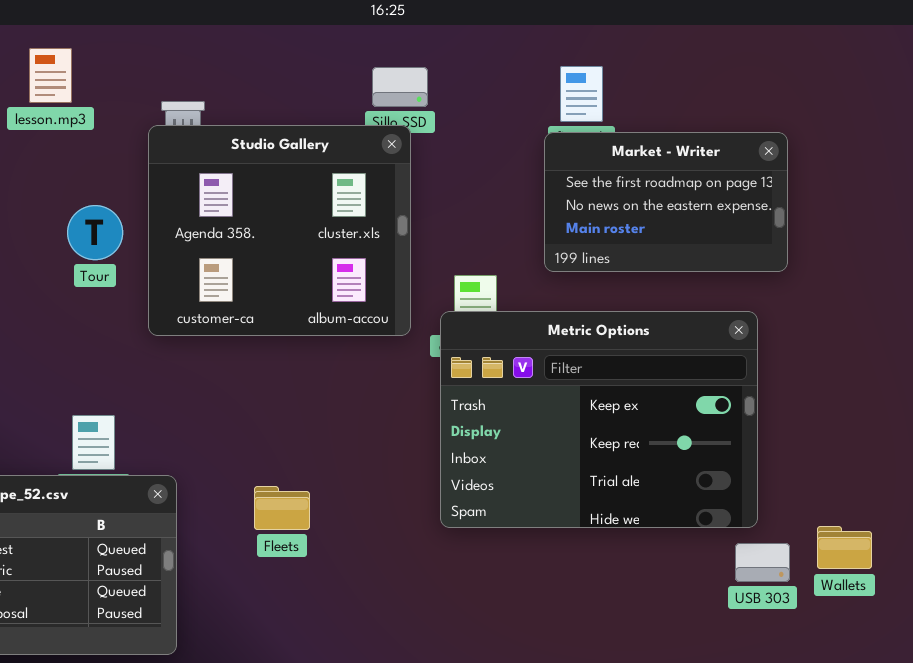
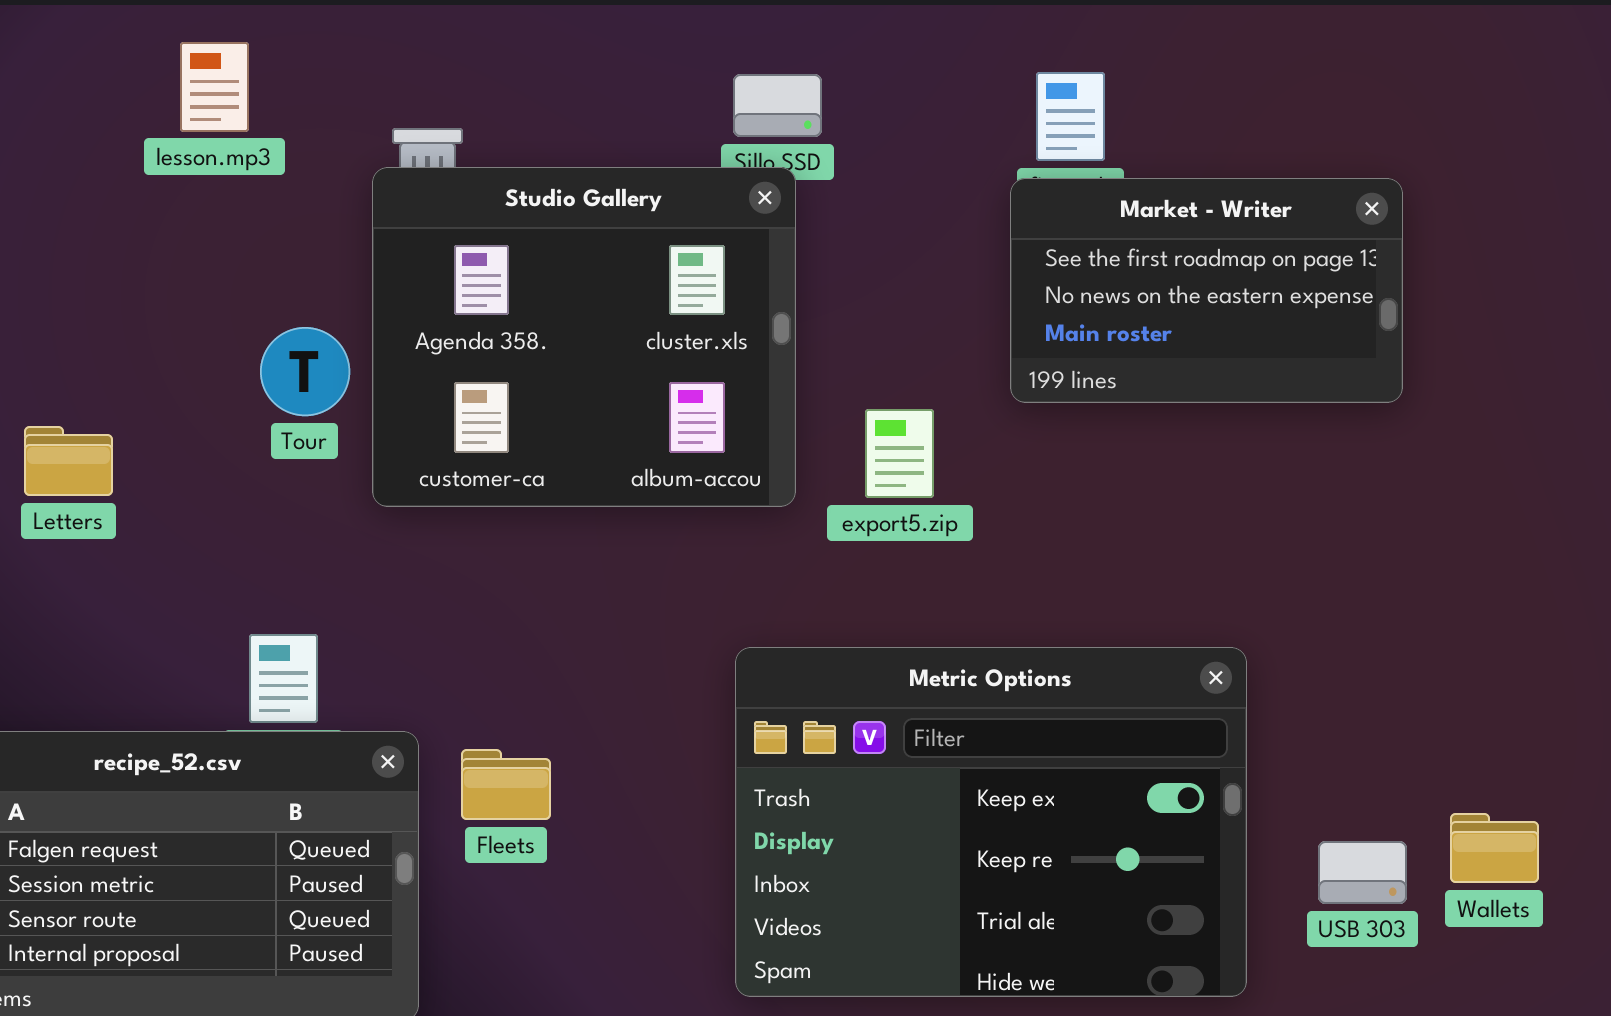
Tour: [67,205,123,260] -> [260,327,350,416], moved
Metric Options: [440,311,758,528] -> [735,647,1247,997], moved
Fleets: [254,486,310,530] -> [461,749,551,820], moved

